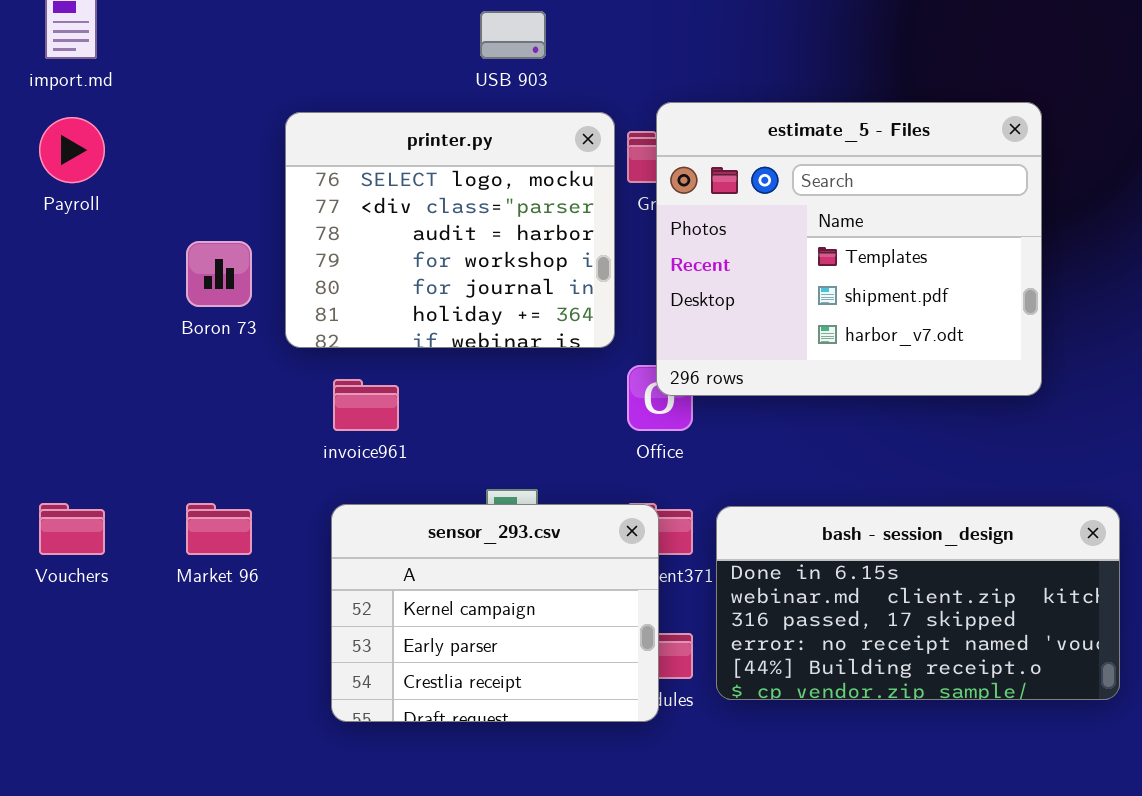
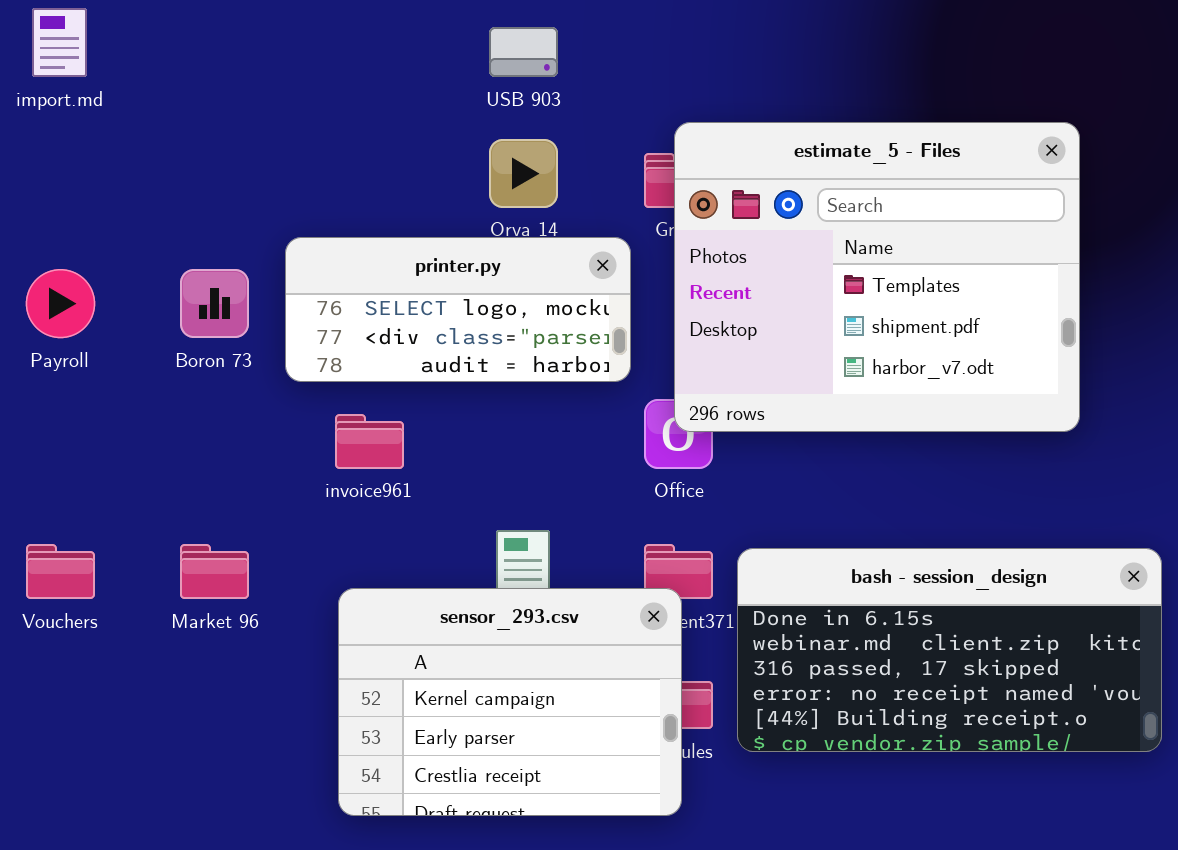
printer.py: [285,112,615,348] -> [285,237,631,382], resized
Payroll: [39,117,105,183] -> [26,269,95,338], moved
sensor_293.csv: [331,504,659,722] -> [338,588,682,816], moved

